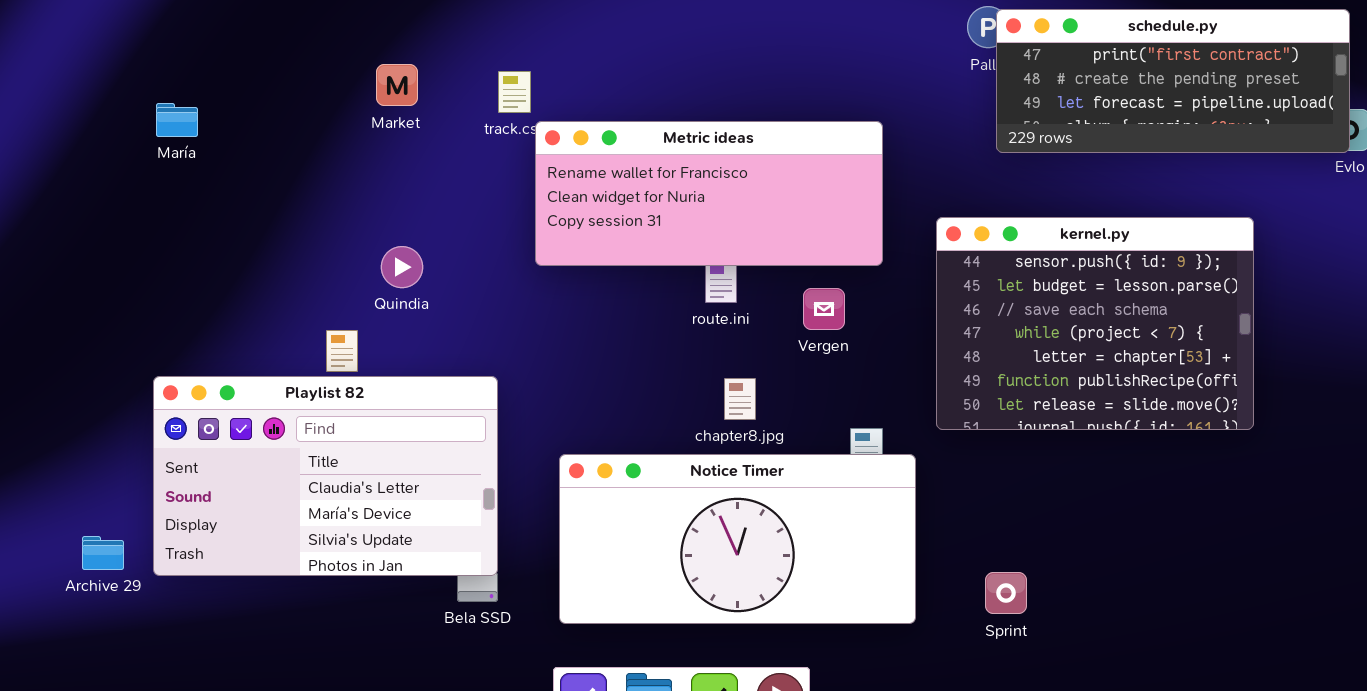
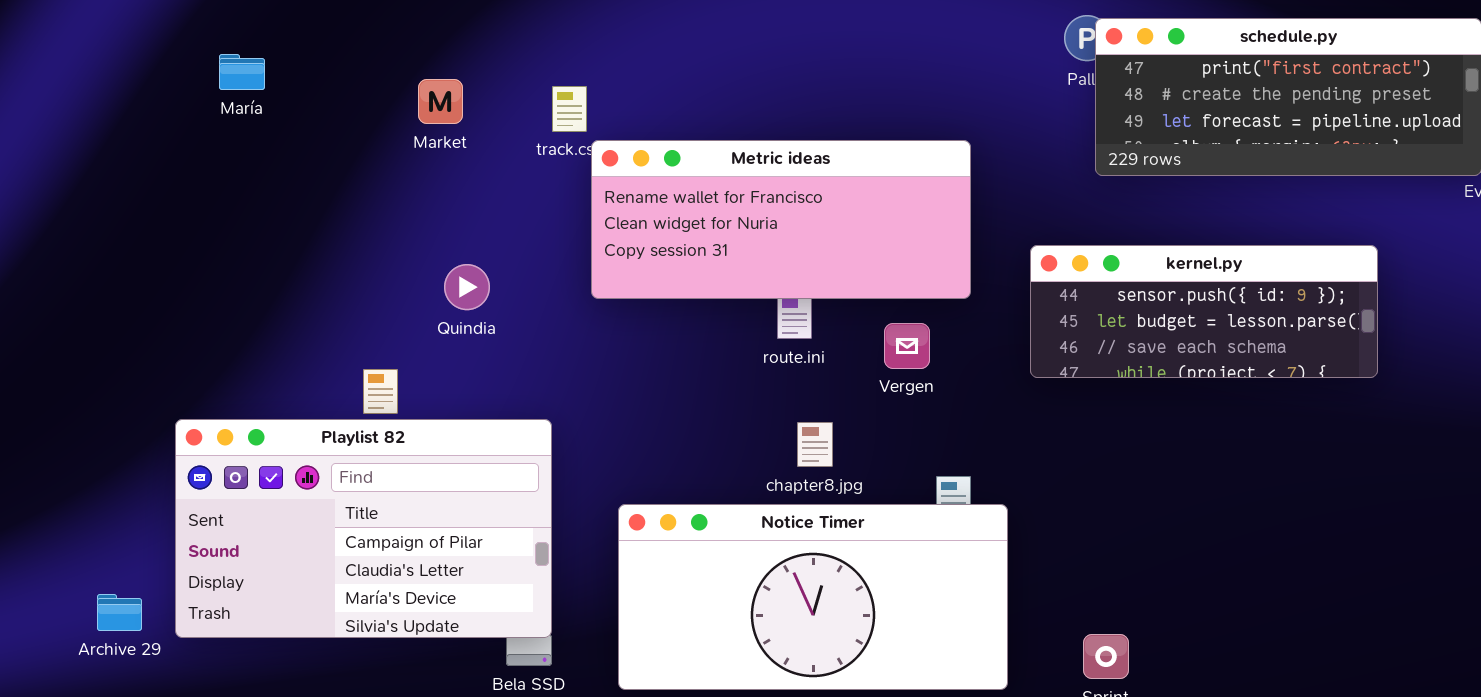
María: [156,103,198,137] -> [219,54,265,90], moved
kernel.py: [936,217,1254,430] -> [1030,245,1378,378], resized
Quindia: [381,246,423,288] -> [444,264,490,310], moved
Playlist 82: [153,376,498,576] -> [175,419,552,638], scrolled up 1 row

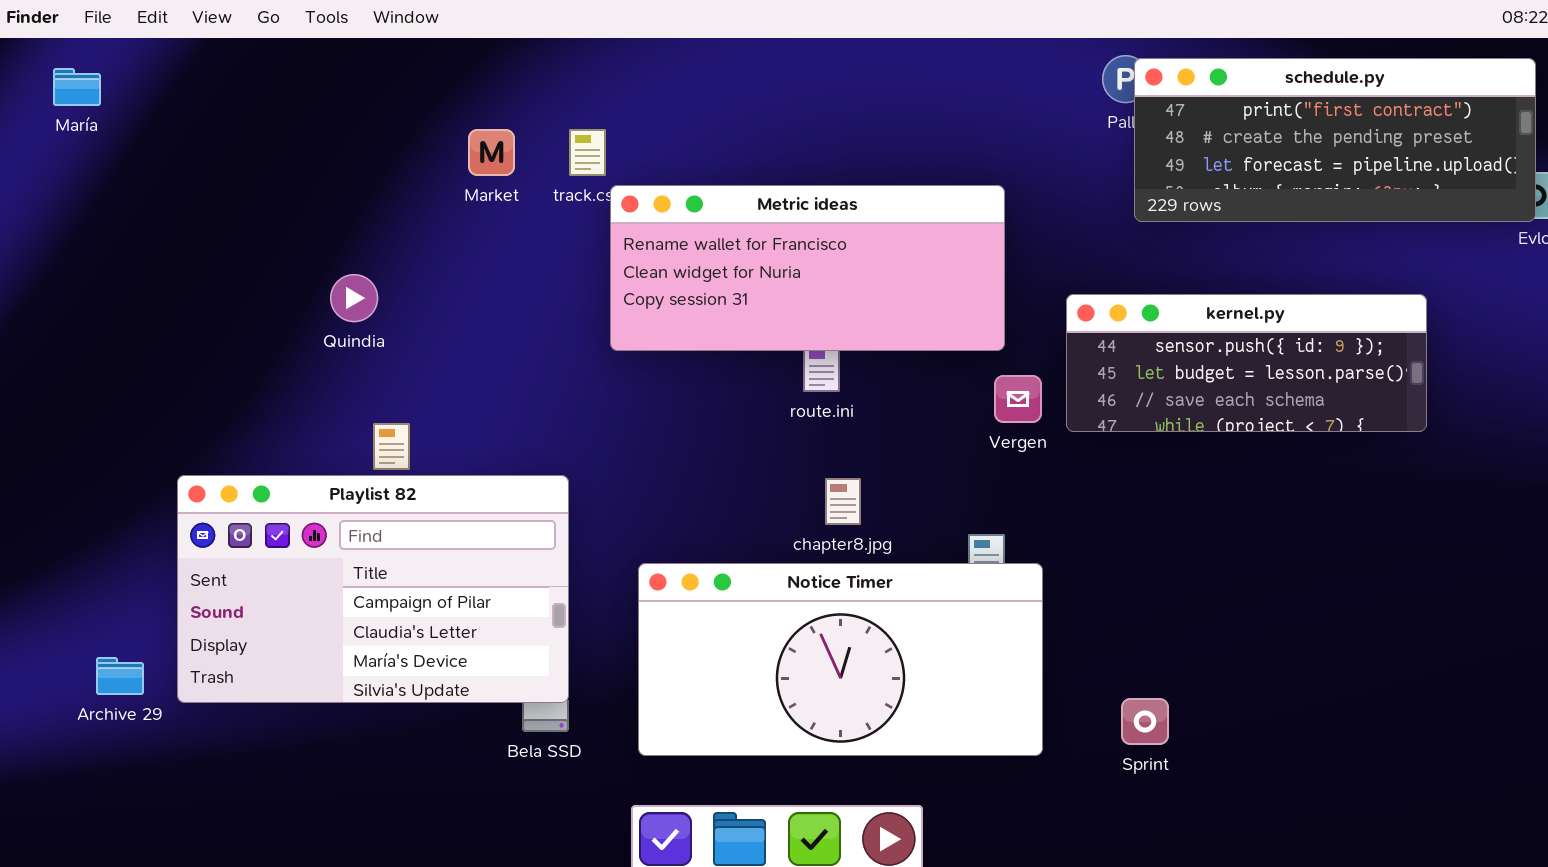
María: [219,54,265,90] -> [53,68,101,106], moved
Market: [418,79,463,124] -> [468,129,515,176], moved
Quindia: [444,264,490,310] -> [330,274,378,322], moved
Vergen: [884,323,930,369] -> [994,375,1042,423], moved

